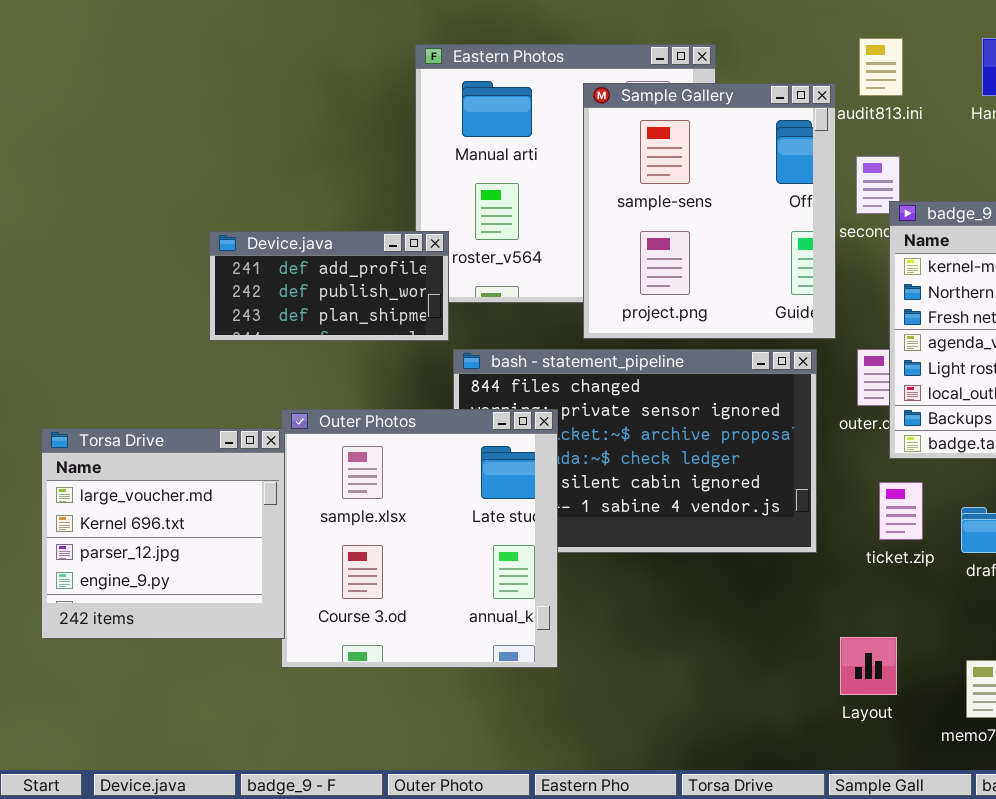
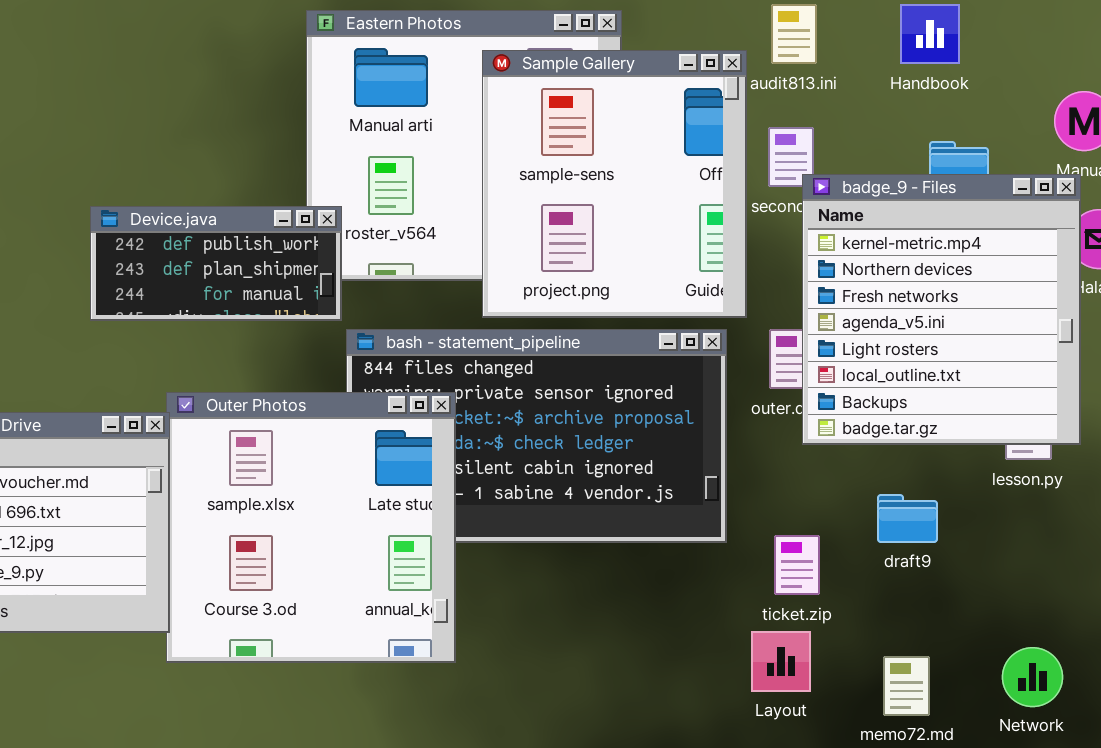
Device.java: [209,231,449,341] -> [90,206,342,321], scrolled down 1 row
ticket.zip: [879,482,923,540] -> [774,535,820,595], moved

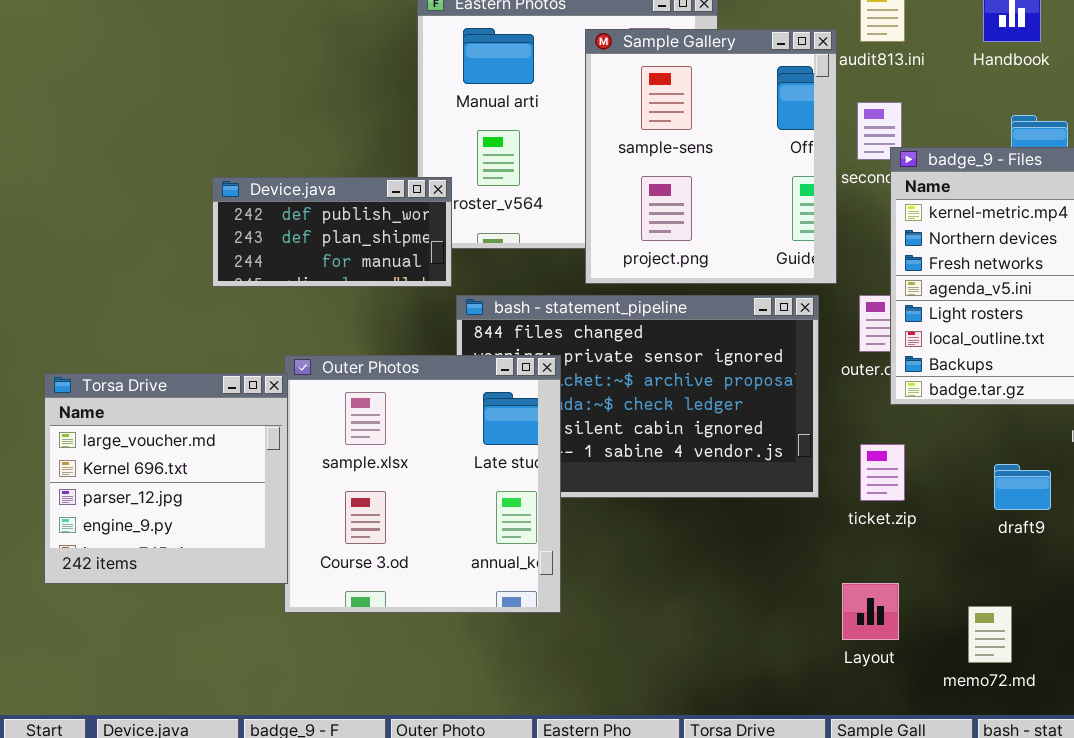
draft9: [877,494,938,543] -> [994,464,1051,510], moved
ticket.zip: [774,535,820,595] -> [860,444,905,501], moved

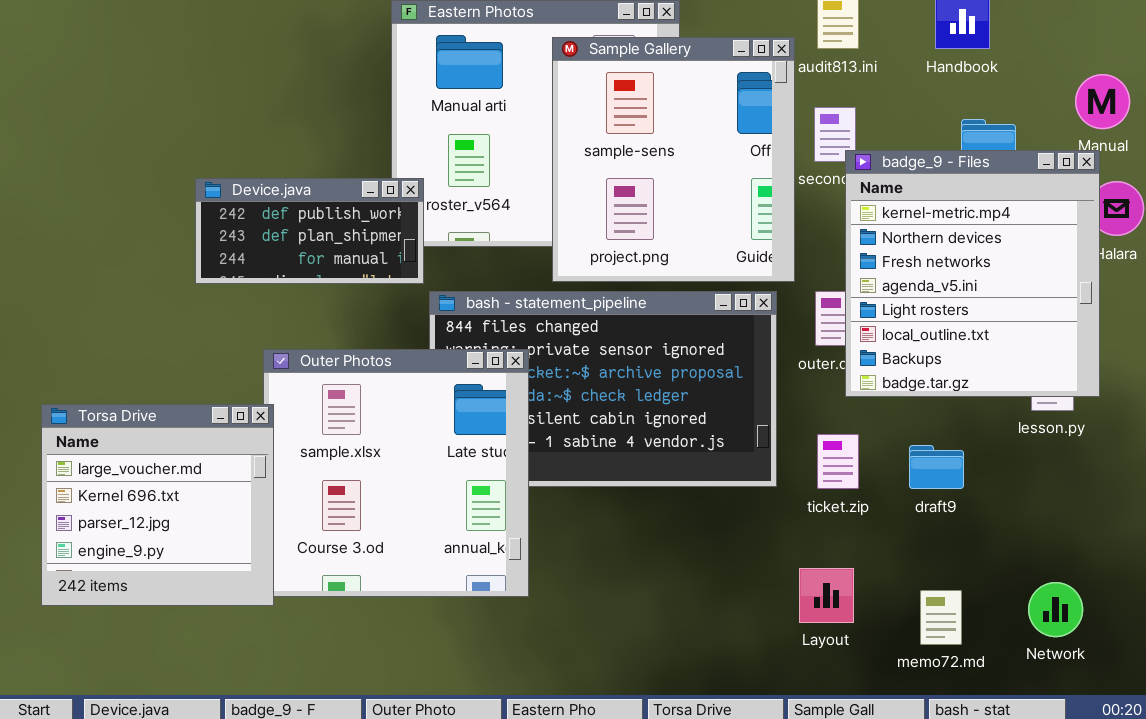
Torsa Drive: [44,373,288,584] -> [41,404,274,606], moved
draft9: [994,464,1051,510] -> [909,445,964,489], moved

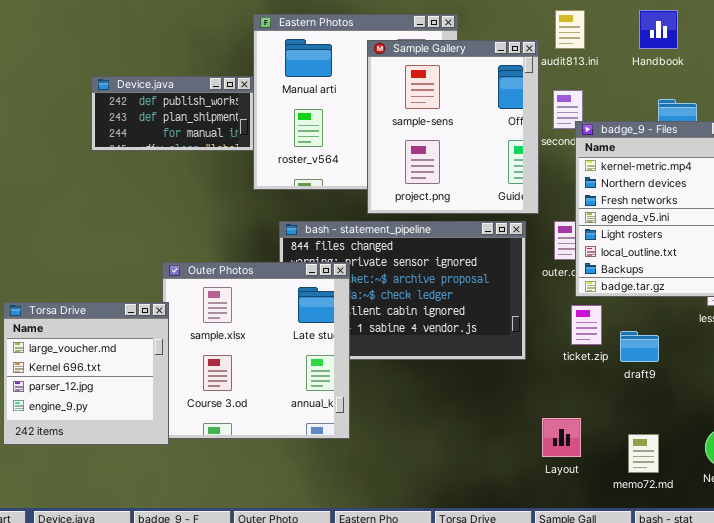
Device.java: [195,178,424,284] -> [91,76,254,151], moved
ticket.zip: [817,434,859,489] -> [571,305,602,345], moved

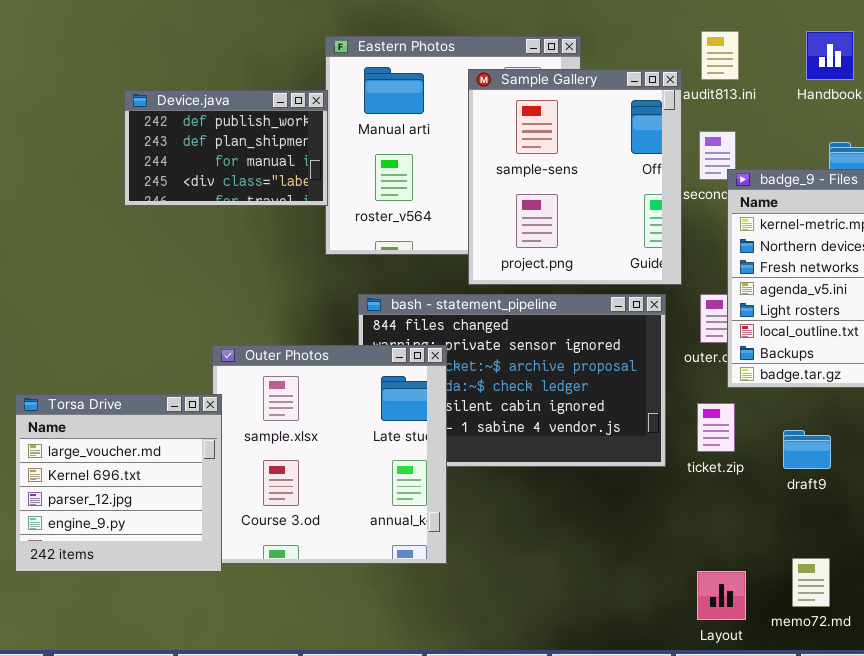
Device.java: [91,76,254,151] -> [124,90,328,206], resized
ticket.zip: [571,305,602,345] -> [697,403,735,452], moved
Layout: [542,418,581,457] -> [697,571,746,620], moved

